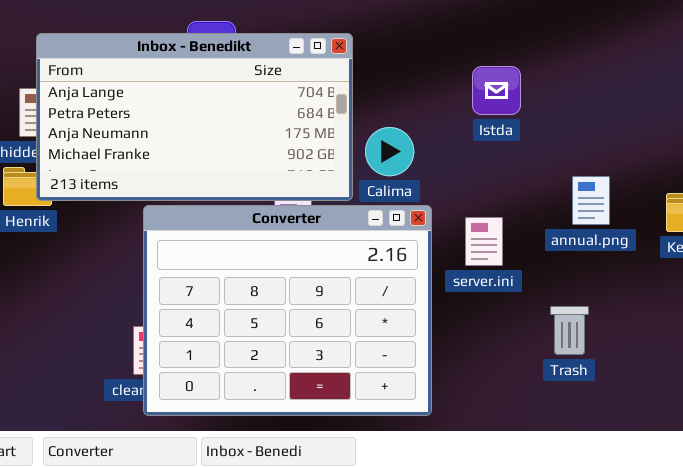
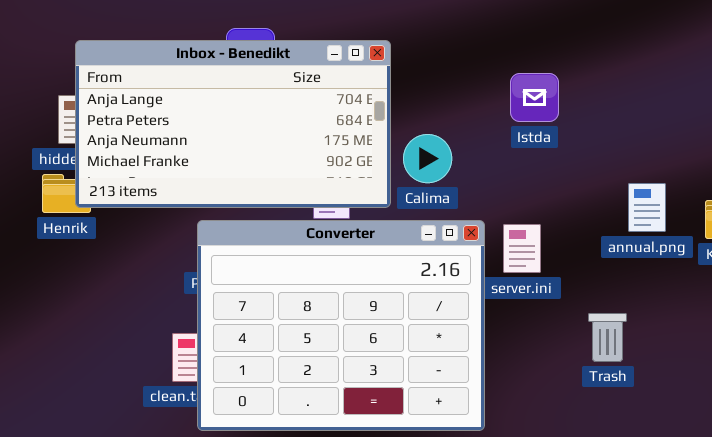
annual.png: [572,176,610,225] -> [628,183,666,232], moved
Converter: [143,205,432,416] -> [197,220,485,431], moved

